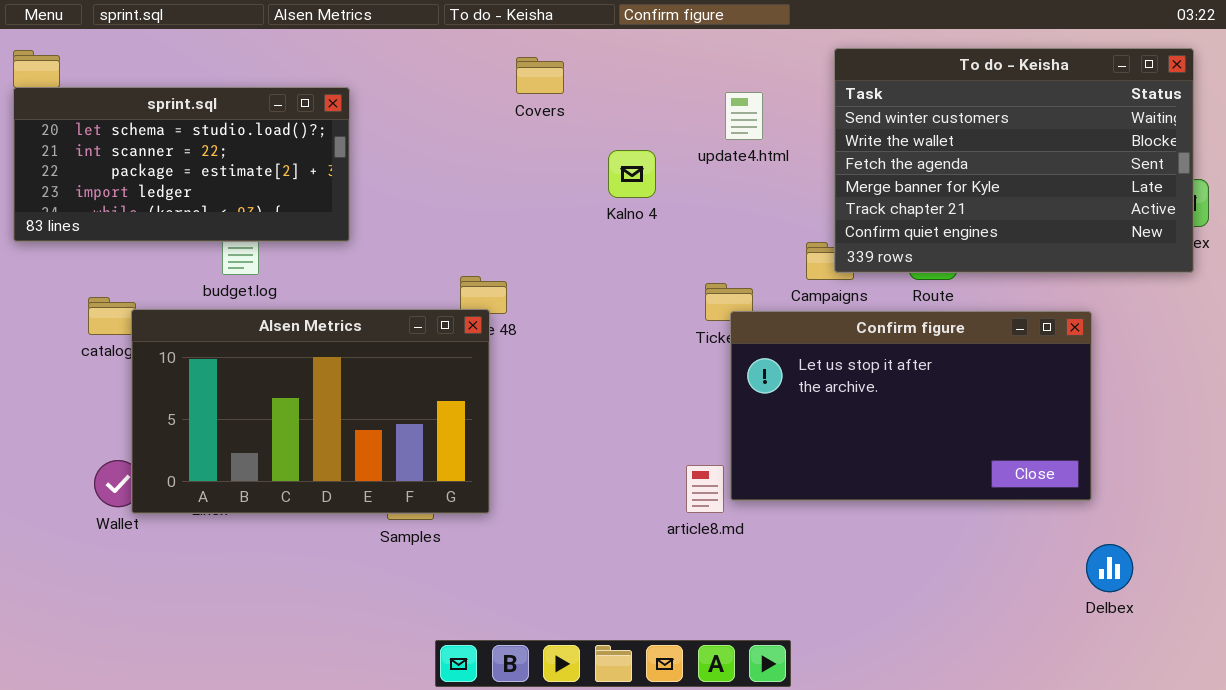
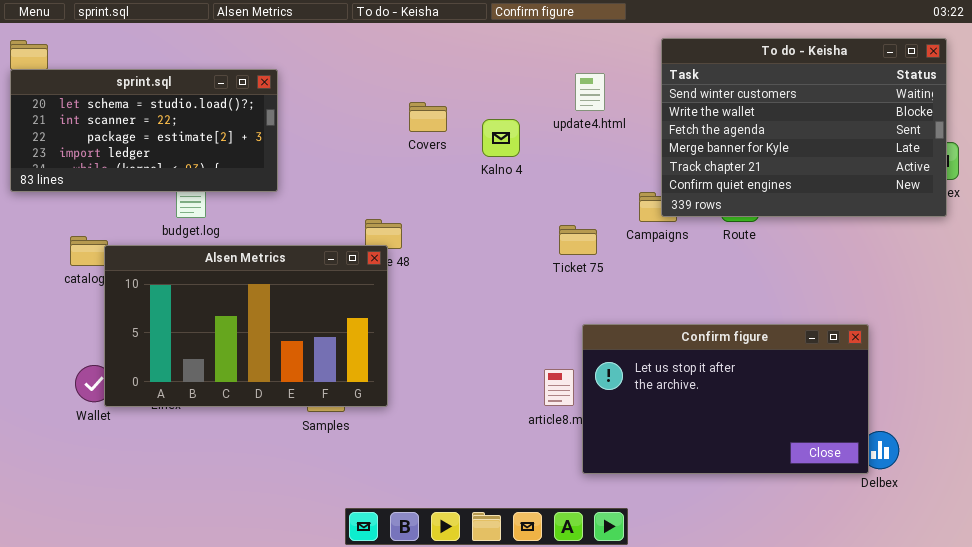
Covers: [516,57,564,94] -> [409,102,447,132], moved
Confirm figure: [730,311,1092,501] -> [582,324,869,474], moved

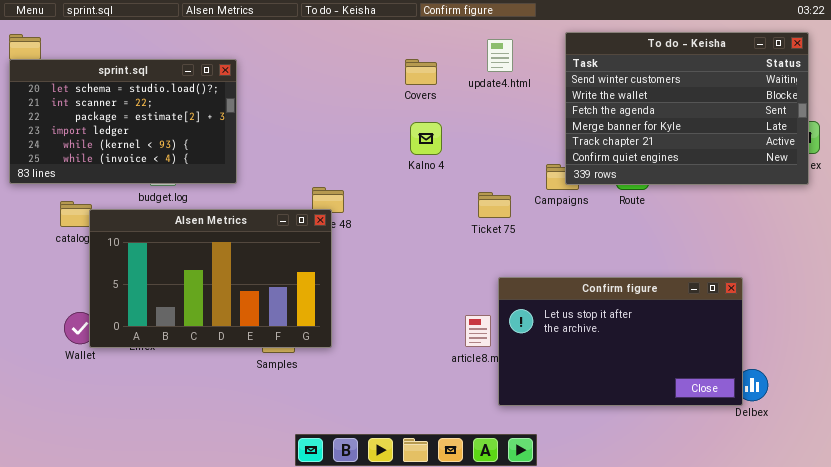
sprint.sql: [10,69,278,192] -> [9,59,237,184], resized
update4.html: [575,73,605,111] -> [487,39,513,72], moved
Covers: [409,102,447,132] -> [405,59,437,85], moved
Kalno 4: [482,119,520,157] -> [410,122,442,155], moved

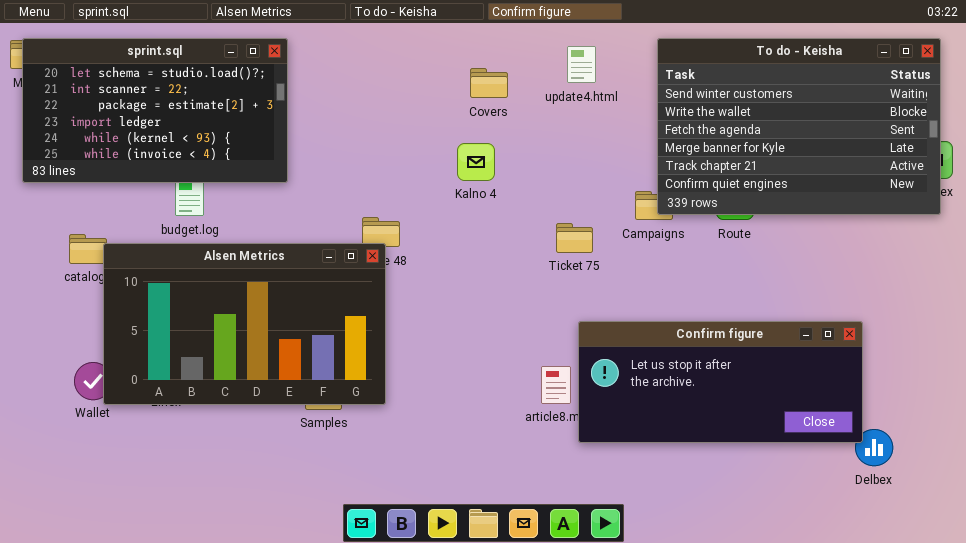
sprint.sql: [9,59,237,184] -> [22,38,288,183], moved
Kalno 4: [410,122,442,155] -> [457,143,495,181], moved
Confirm figure: [498,277,743,406] -> [578,321,863,443], resized

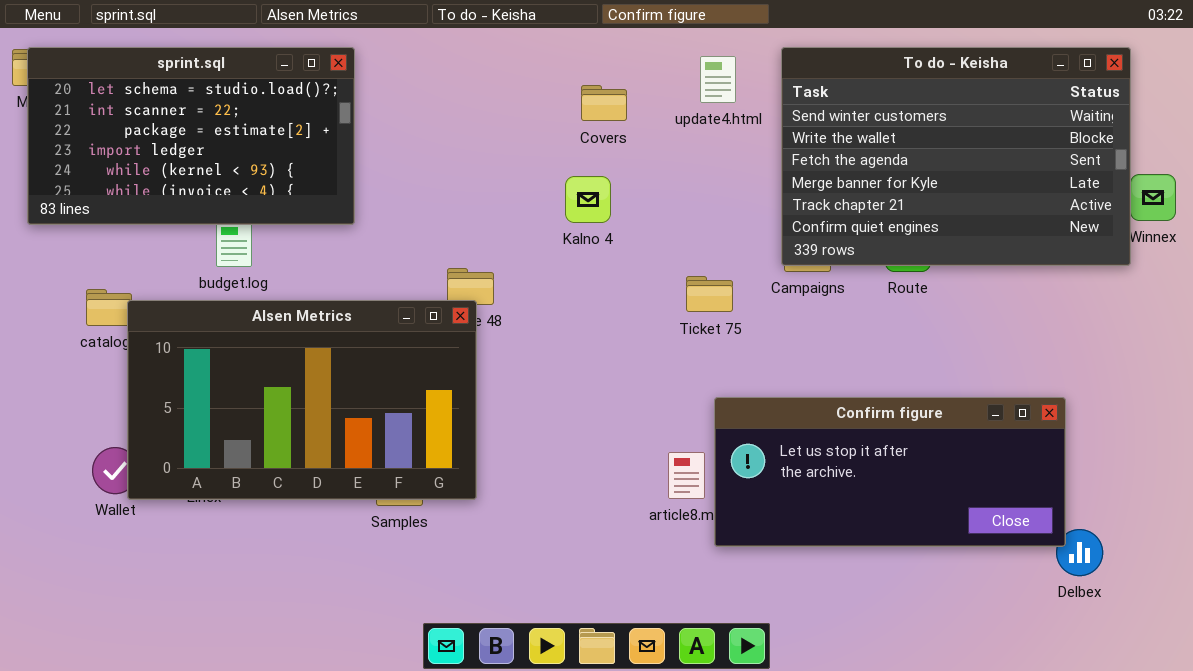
To do - Keisha: [657,38,941,215] -> [781,47,1131,266], moved

